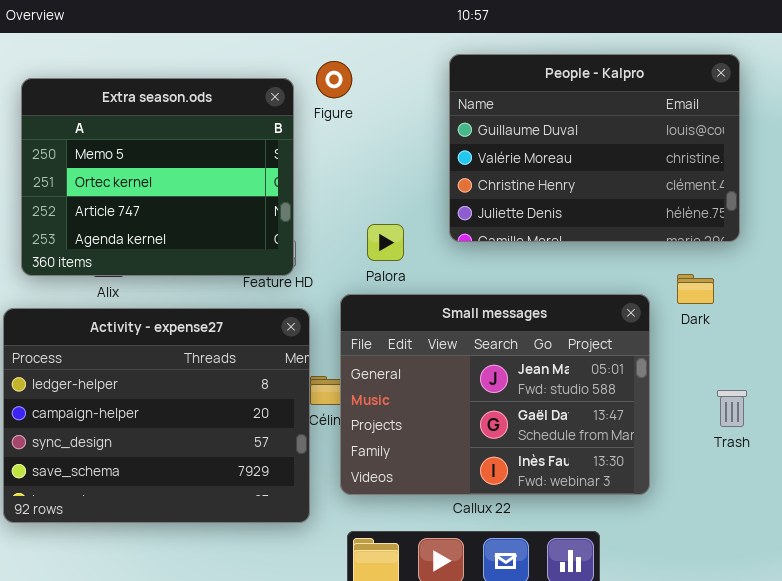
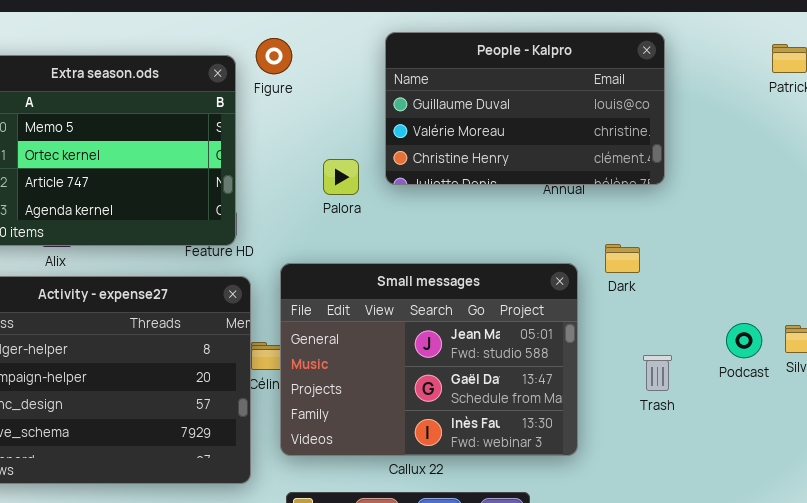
People - Kalpro: [449,54,740,242] -> [385,32,665,185], resized
Palora: [367,224,404,261] -> [323,159,359,195], moved

